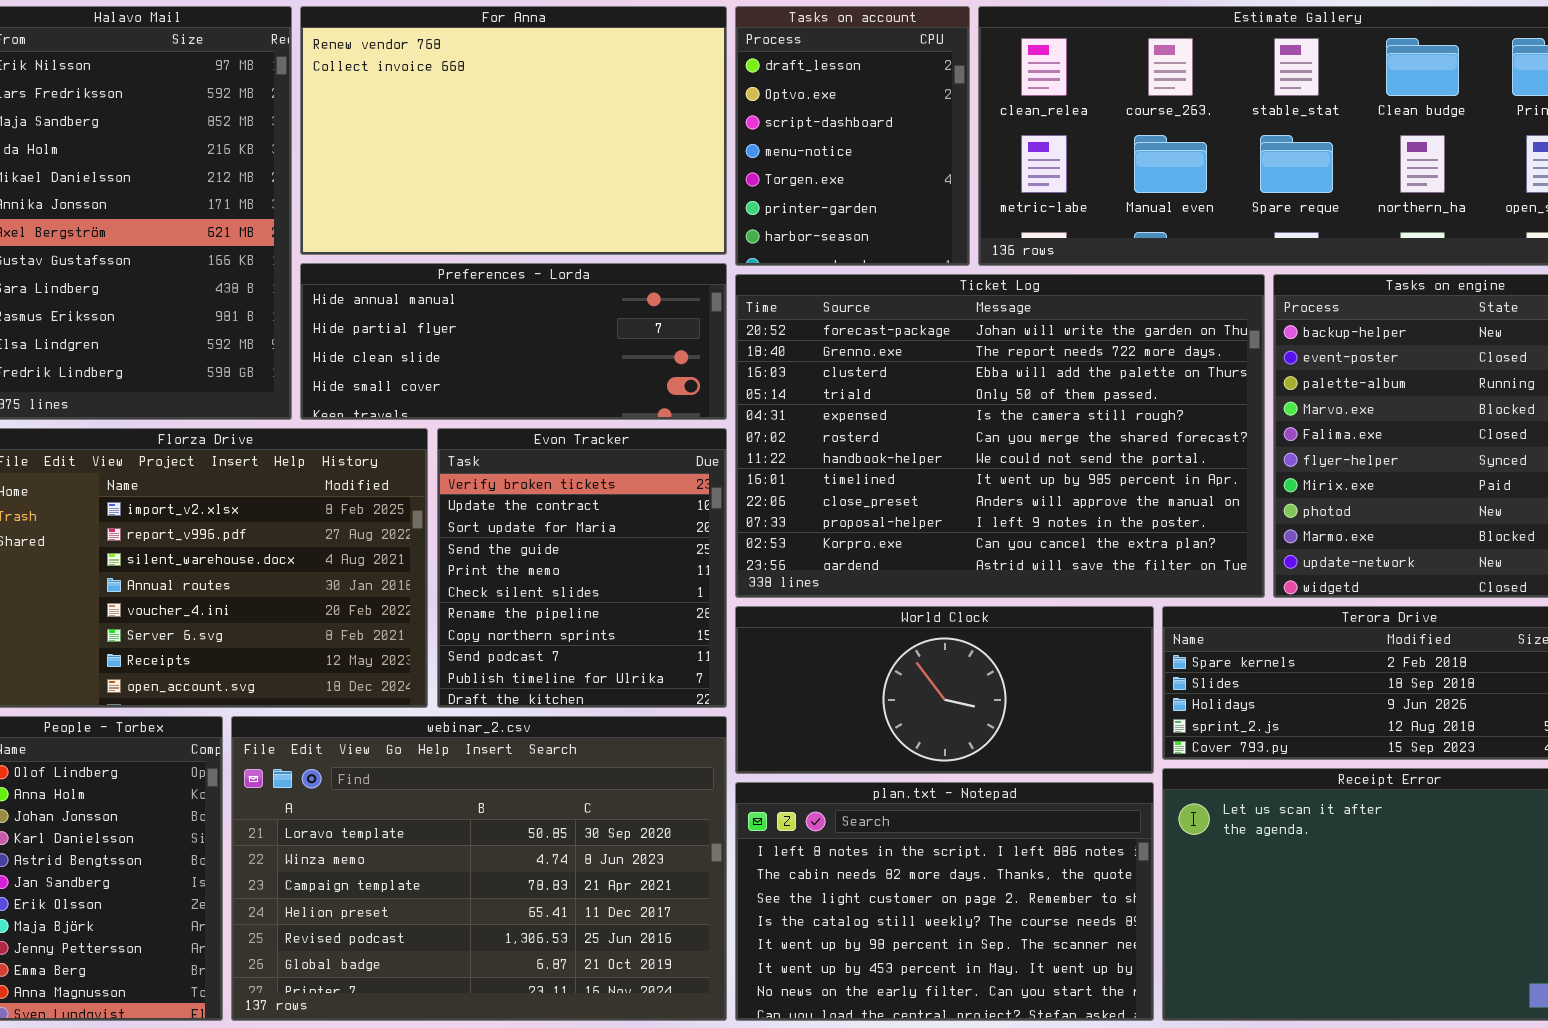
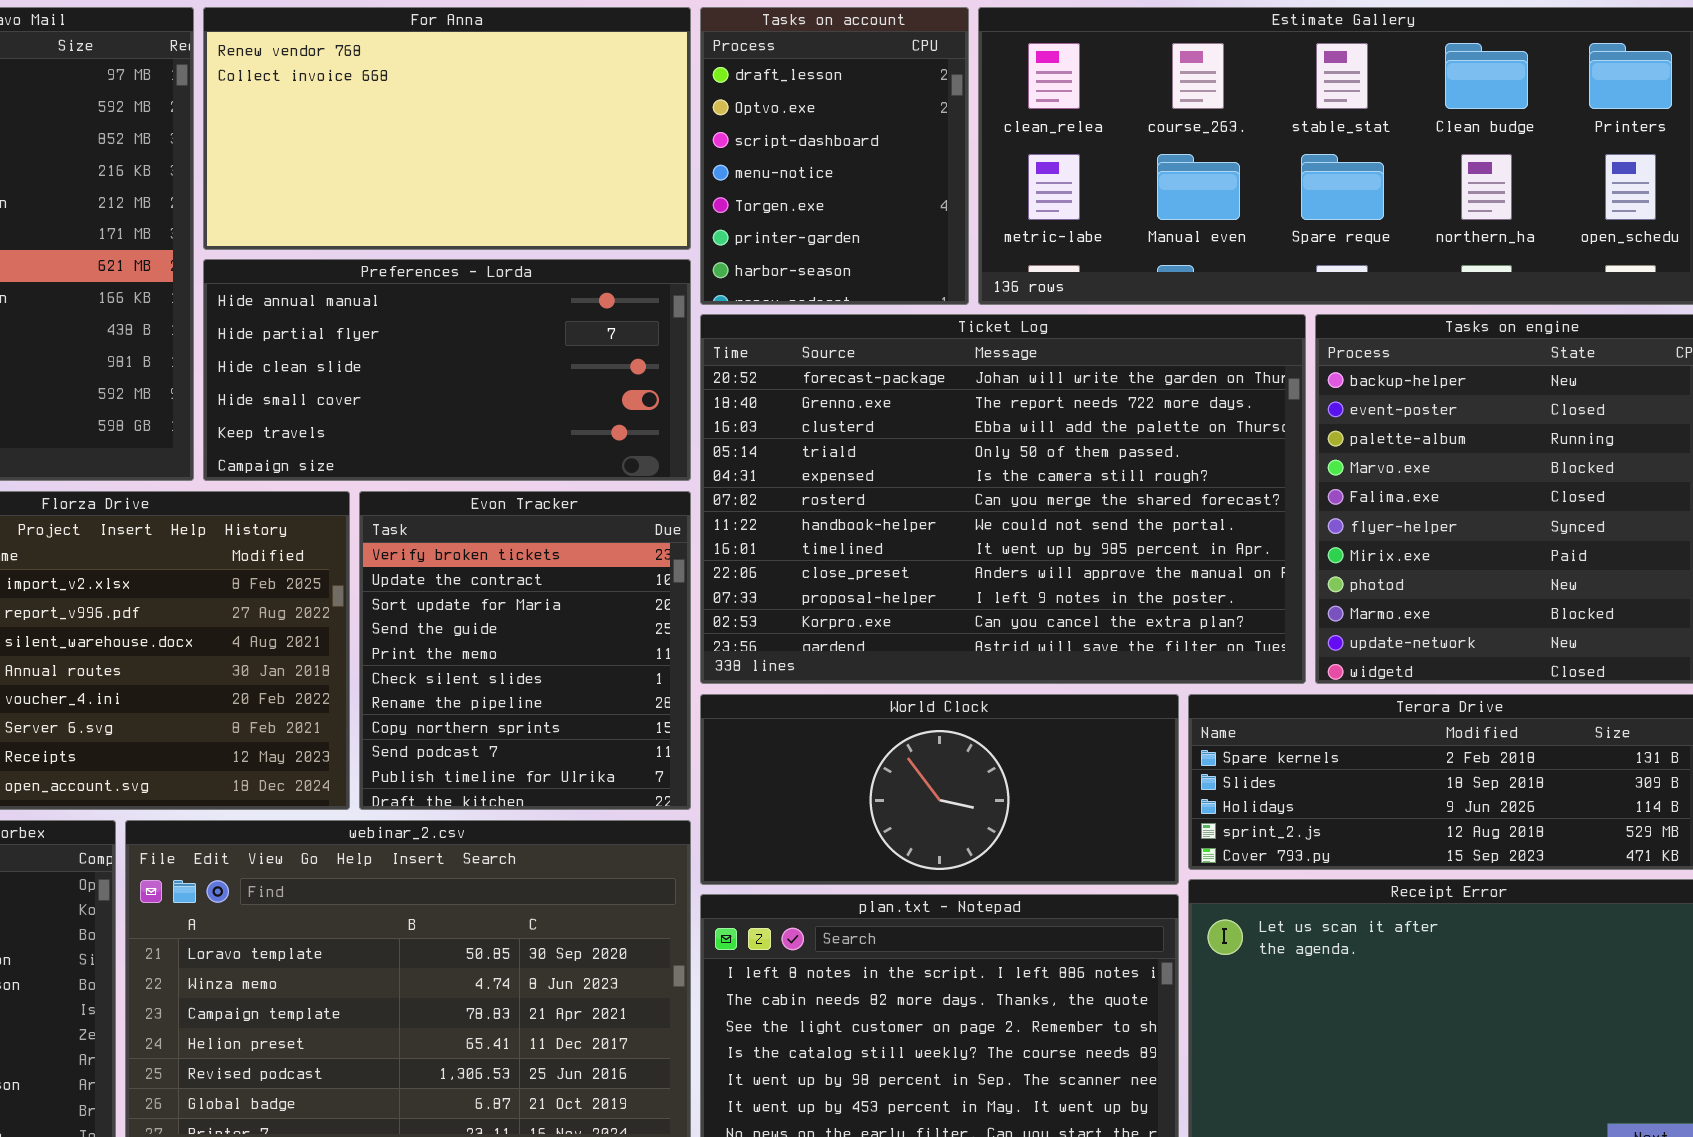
For Anna: [300,6,727,255] -> [203,7,691,250], resized
Preferences - Lorda: [300,263,727,420] -> [203,259,691,481], resized

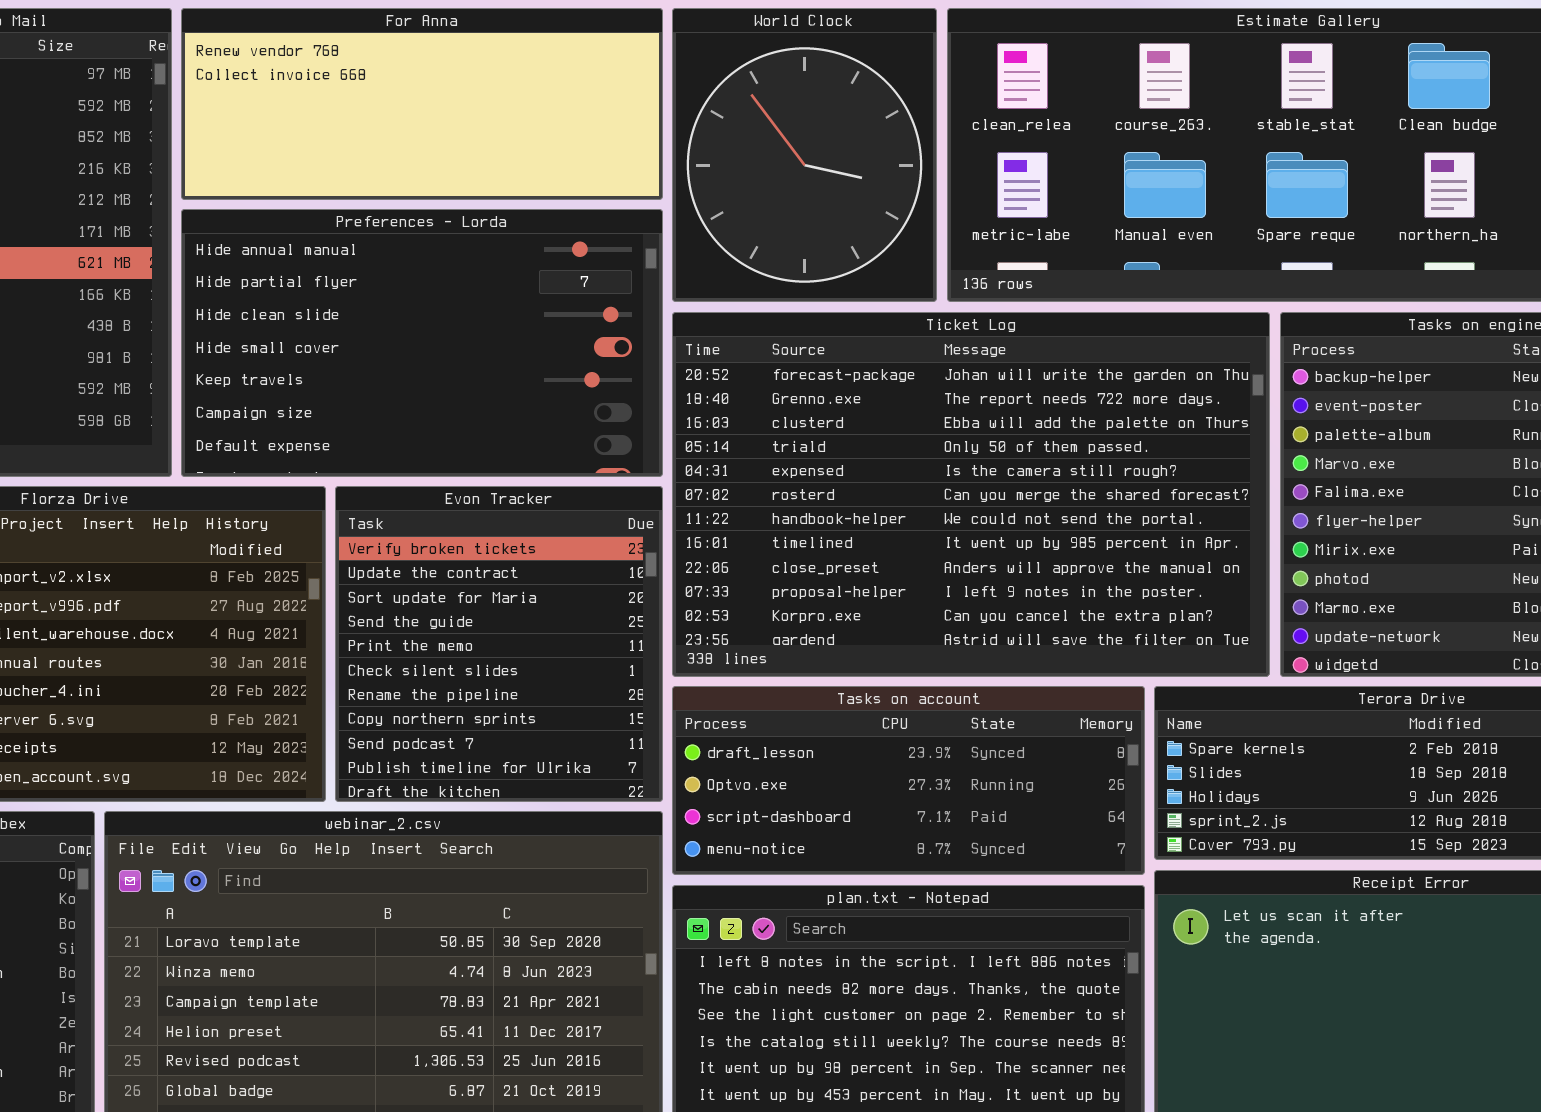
For Anna: [203,7,691,250] -> [181,8,663,200], resized
Tasks on account: [700,7,969,305] -> [672,686,1145,875], moved, resized
Preferences - Lorda: [203,259,691,481] -> [181,209,663,477], resized
World Clock: [700,694,1179,885] -> [672,8,937,302], moved, resized

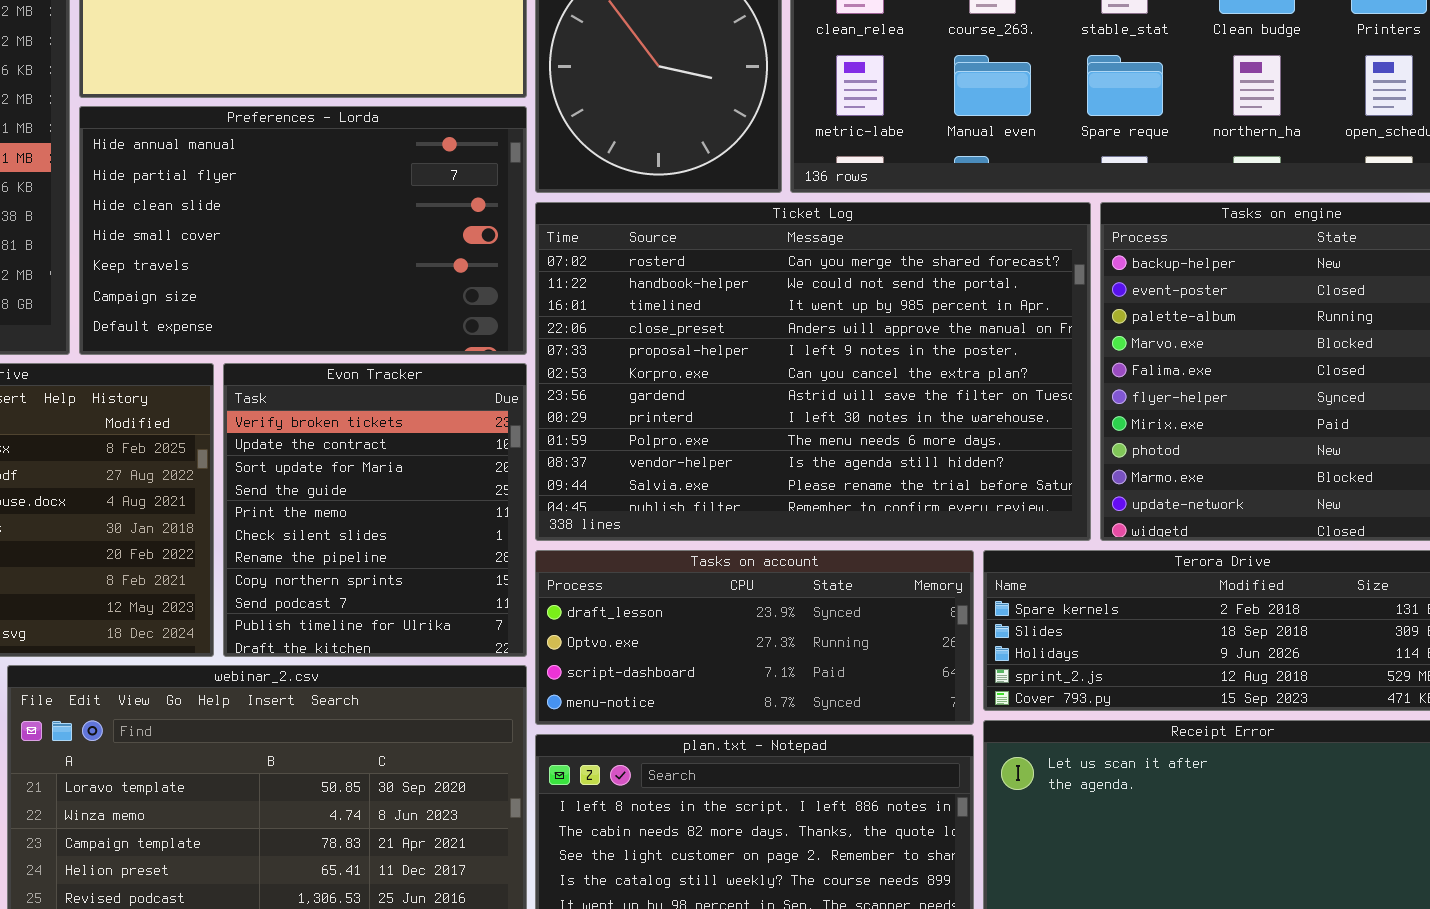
Ticket Log: [672,312,1270,677] -> [535,202,1091,541], scrolled down 5 rows

